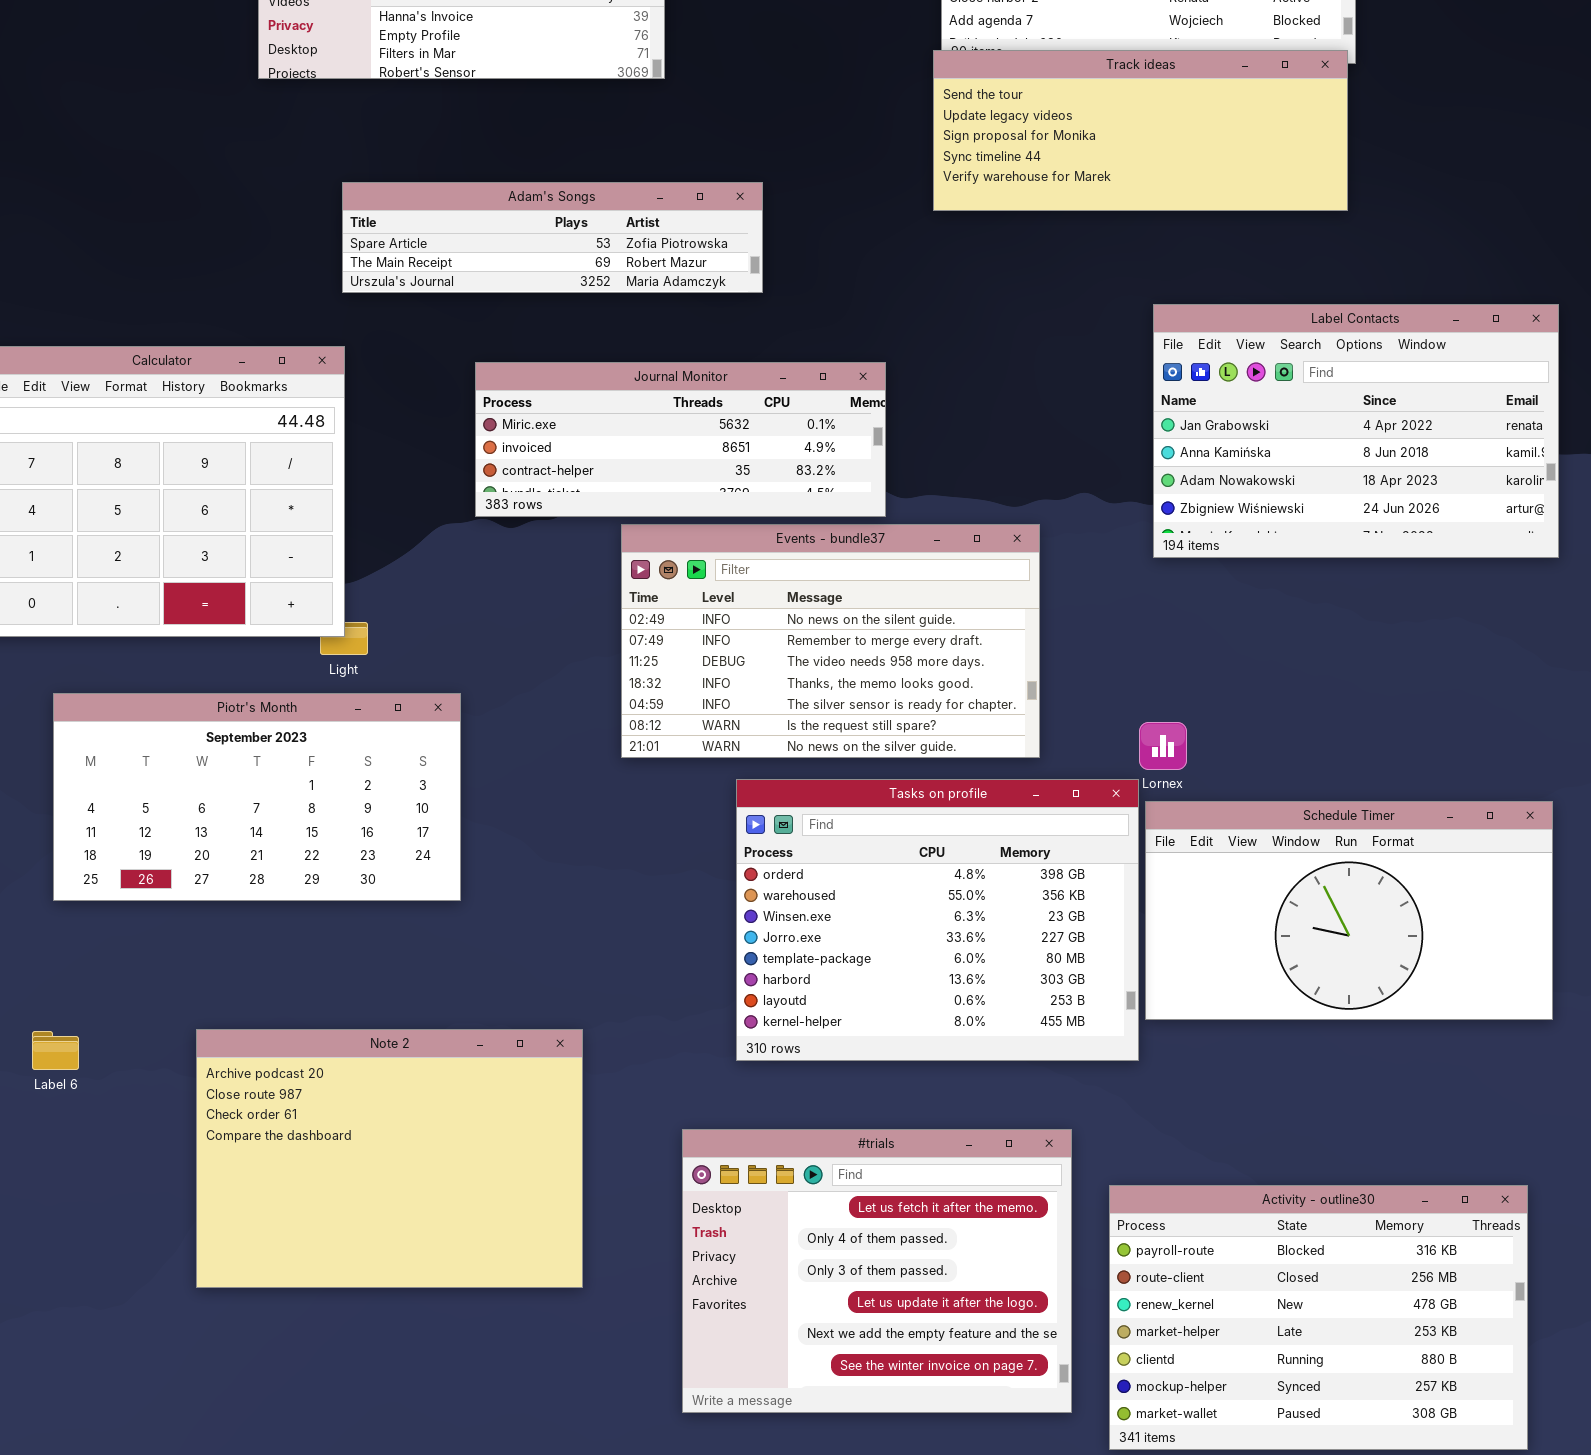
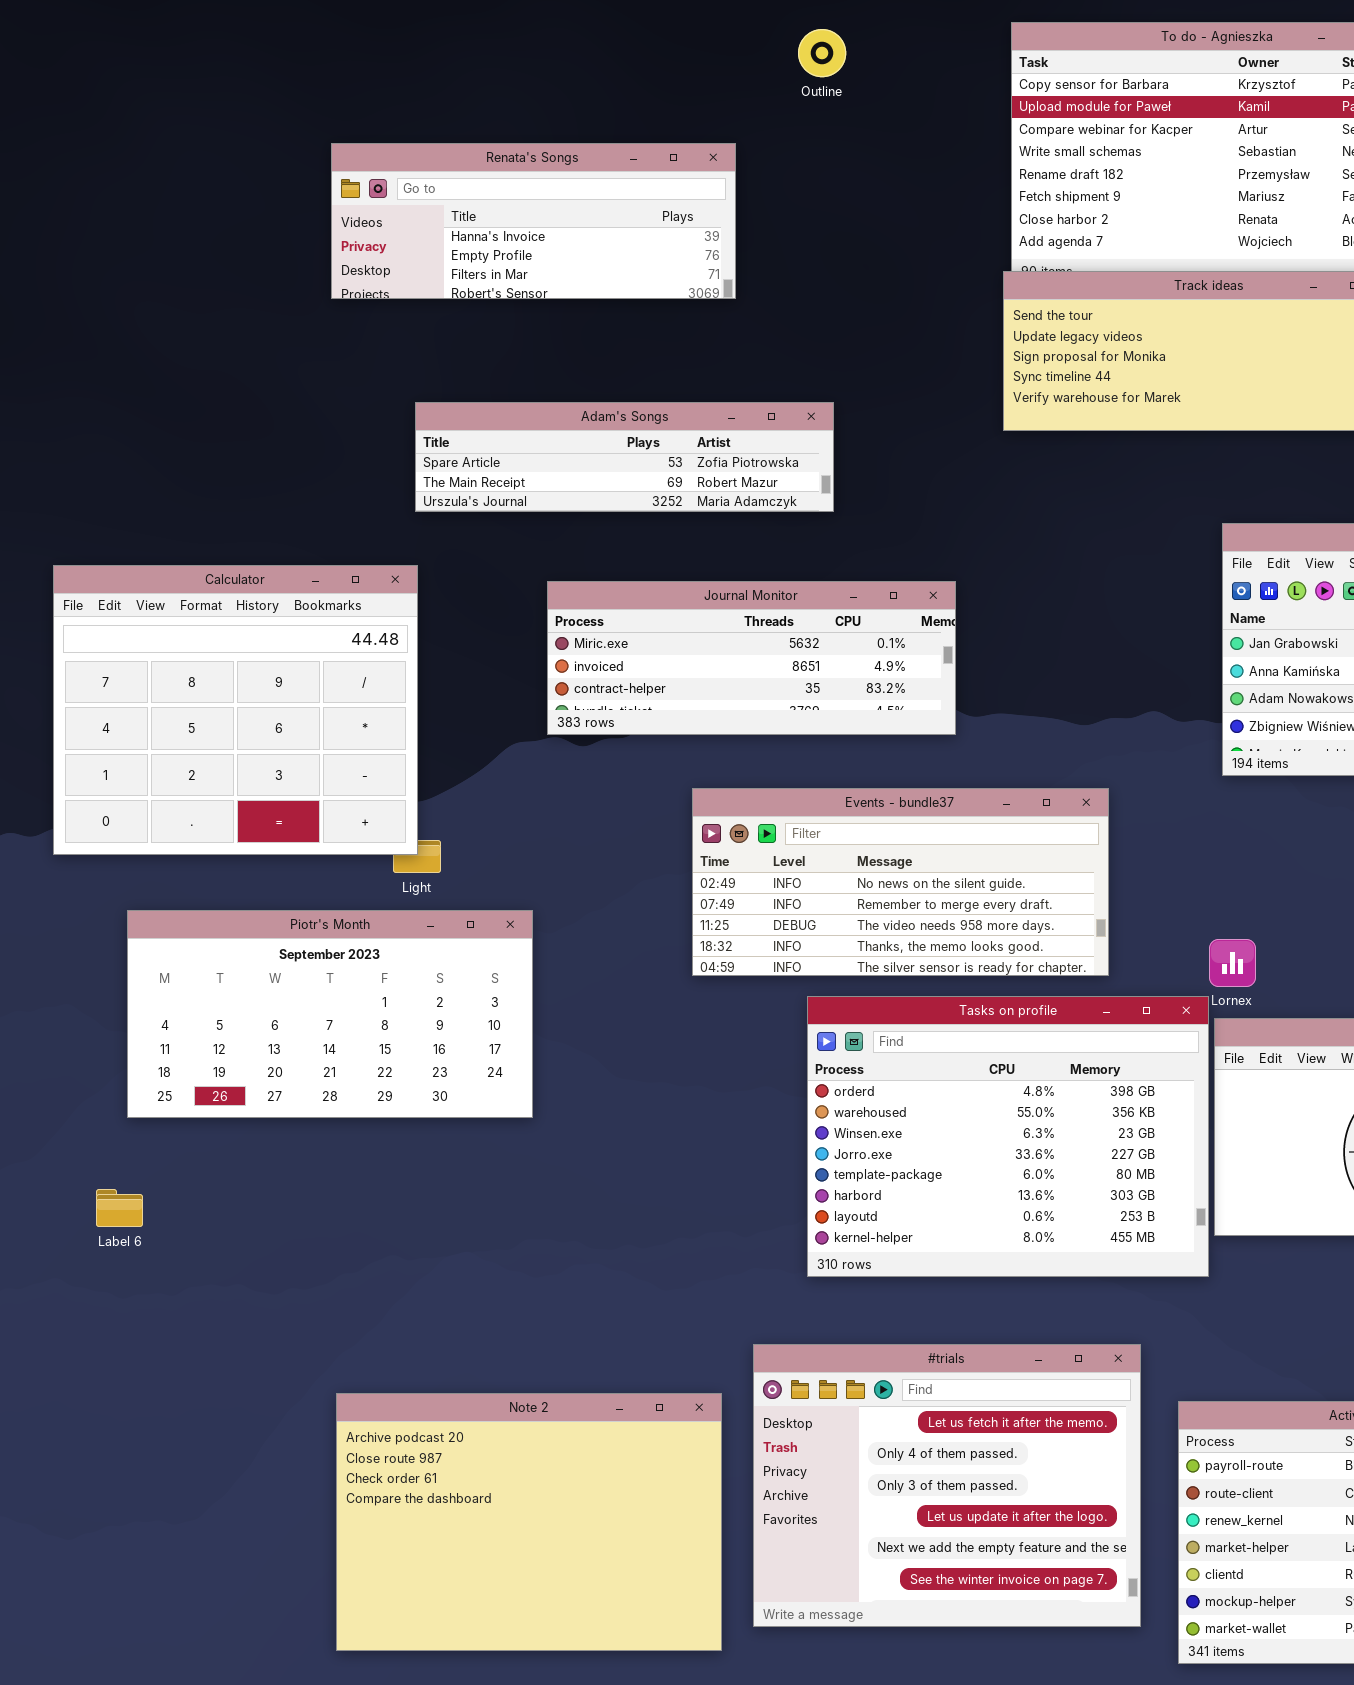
Events - bundle37: [621,524,1040,758] -> [692,788,1109,976], resized
Note 2: [196,1029,583,1288] -> [336,1393,722,1651], moved
Label 6: [32,1031,79,1070] -> [96,1189,143,1227], moved

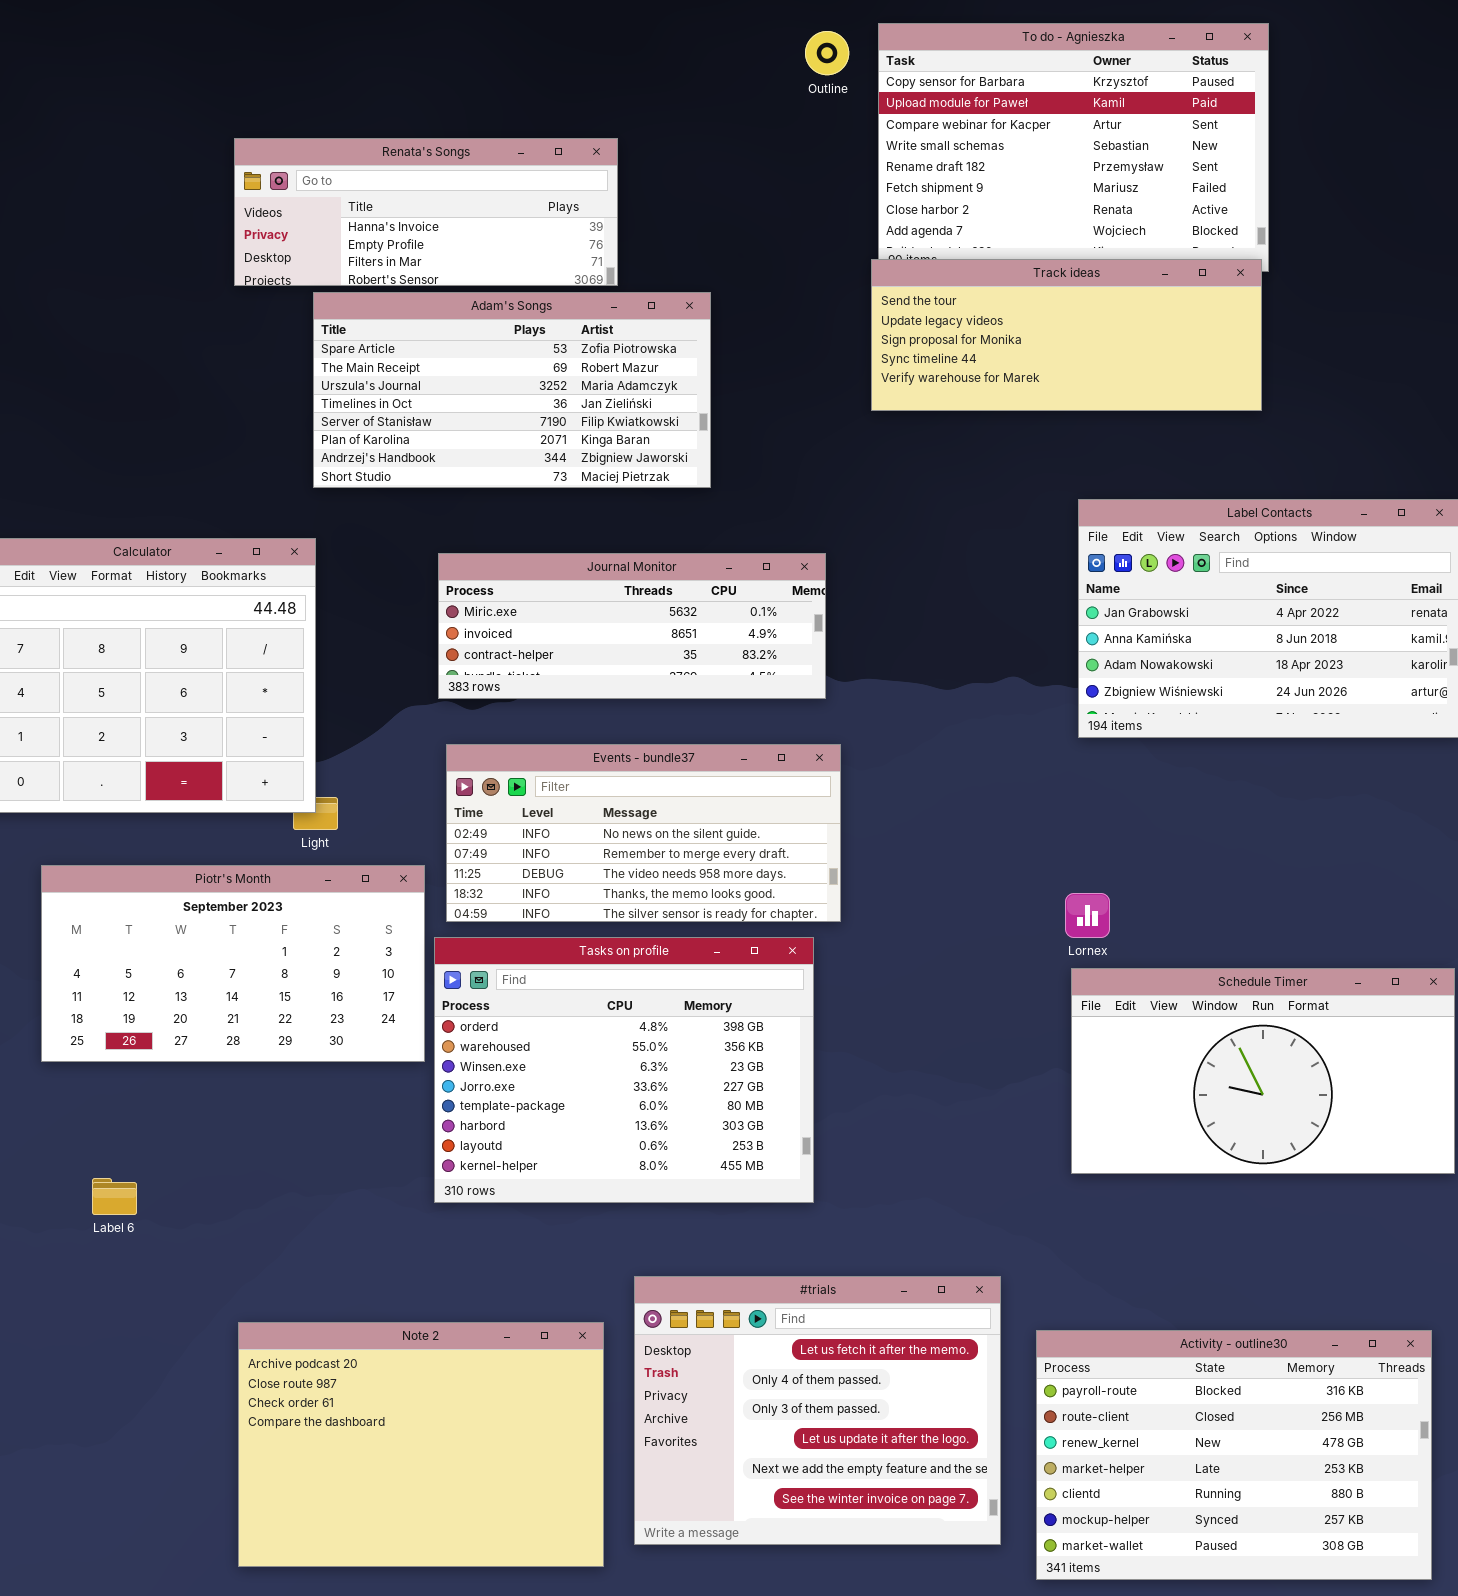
Outline: [798,29,846,77] -> [805,31,849,75], moved
Adam's Songs: [415,402,834,512] -> [313,292,711,488], resized
Events - bundle37: [692,788,1109,976] -> [446,744,841,922], moved
Tasks on profile: [807,996,1209,1277] -> [434,937,814,1203], moved
Label 6: [96,1189,143,1227] -> [92,1178,137,1215], moved

